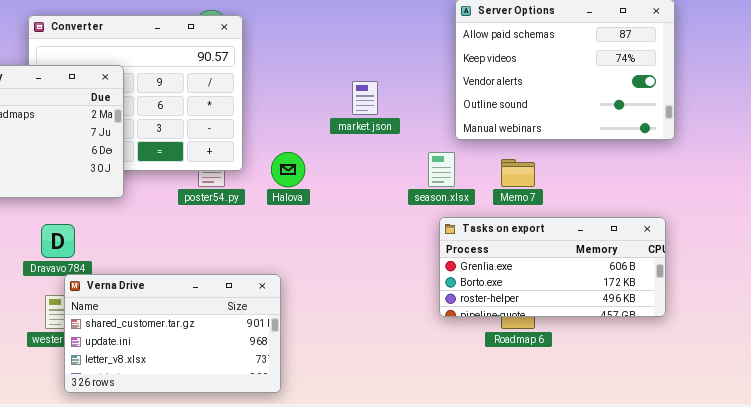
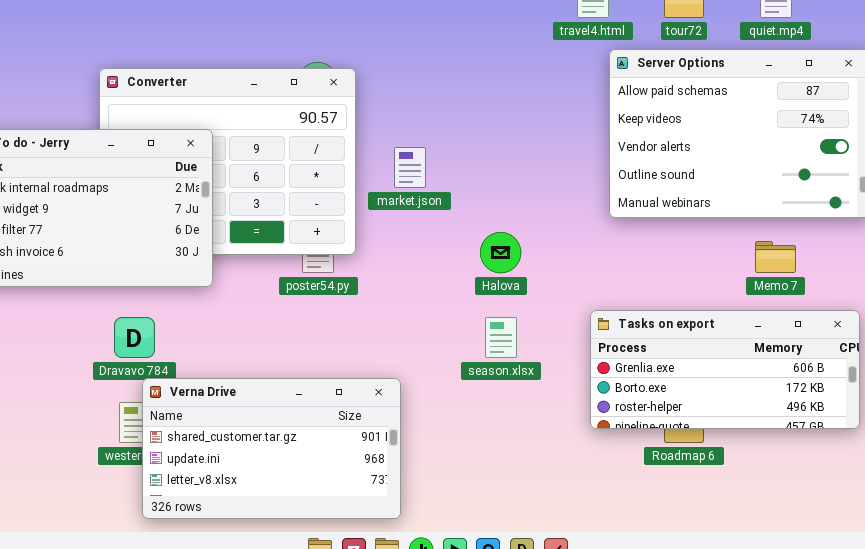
market.json: [352,81,378,115] -> [394,147,426,188], moved
Halova: [271,152,305,187] -> [480,232,521,273], moved
season.xlsx: [428,152,455,187] -> [485,317,517,358], moved
Memo 7: [501,159,535,187] -> [755,241,796,273], moved

